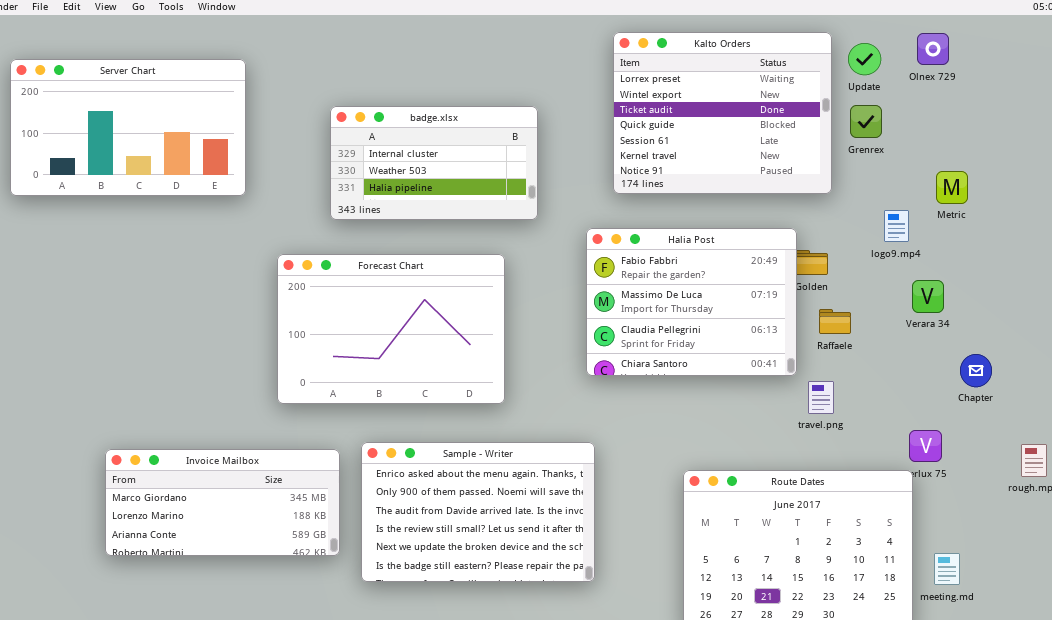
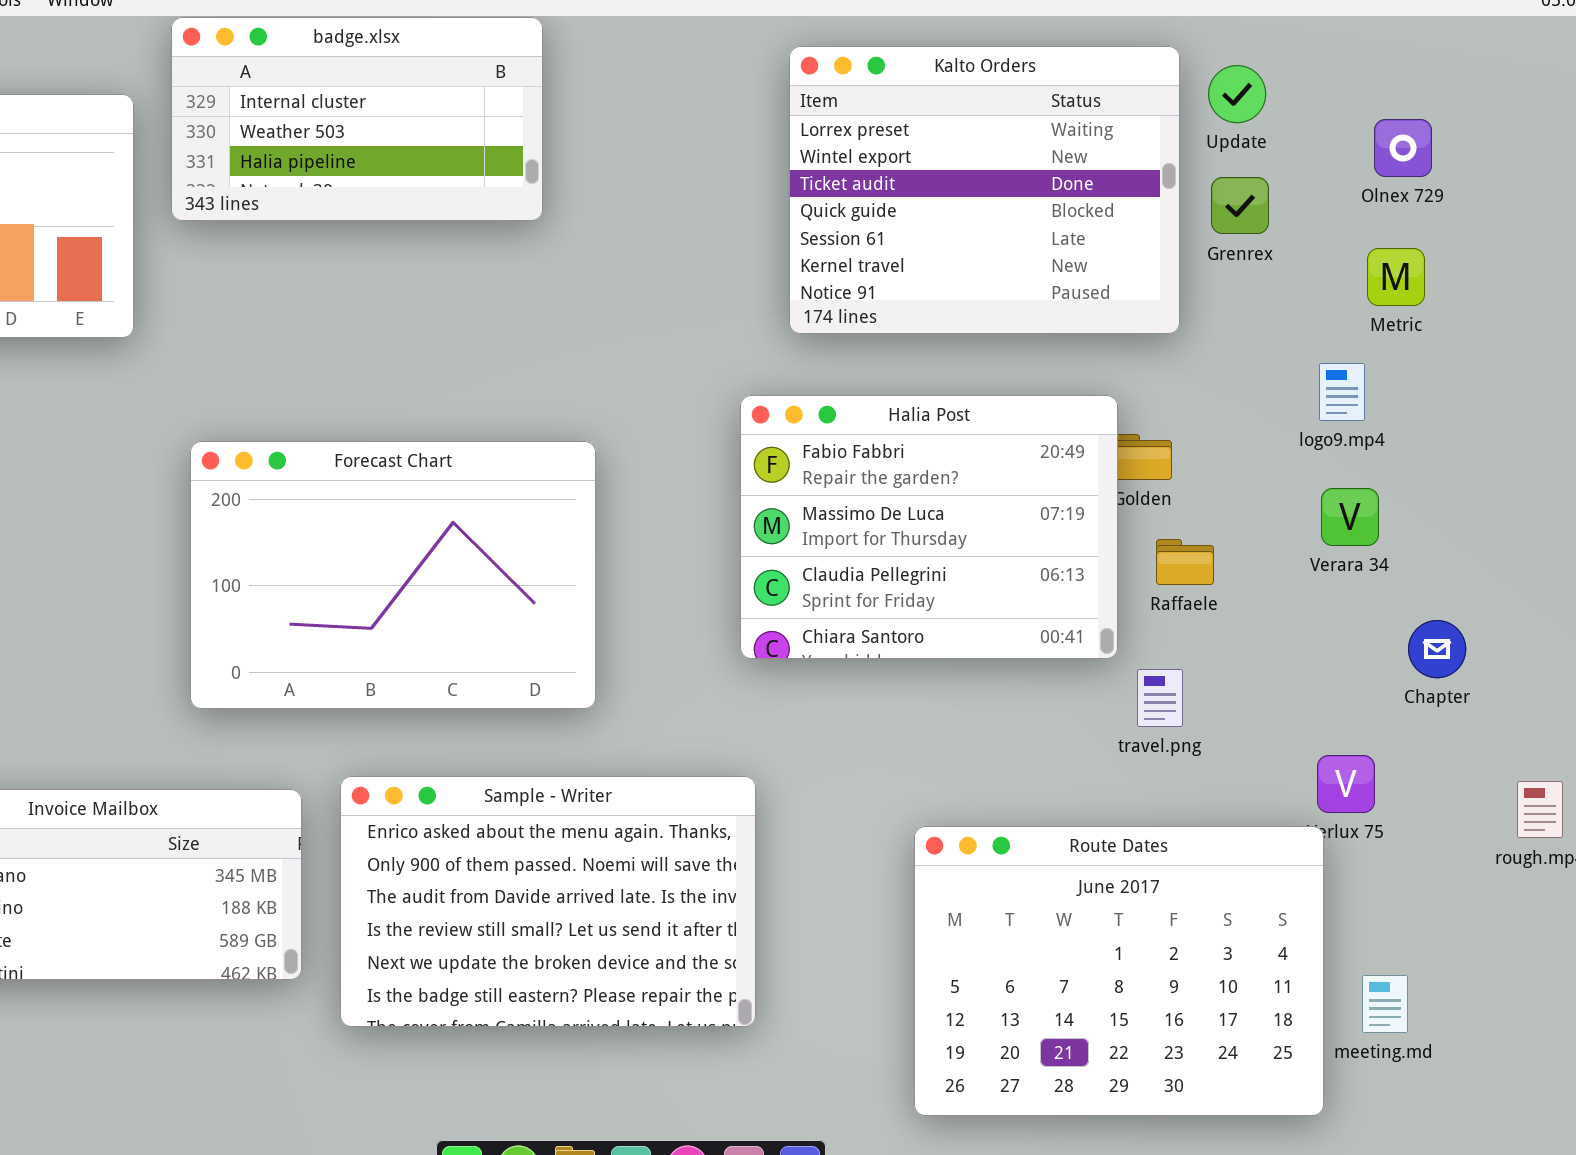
Olnex 729: [917,33,949,65] -> [1374,119,1432,177], moved
badge.xlsx: [330,106,538,220] -> [171,17,543,221], moved
Metric: [936,171,968,204] -> [1367,248,1425,306], moved
logo9.mp4: [884,210,909,242] -> [1319,363,1365,421], moved

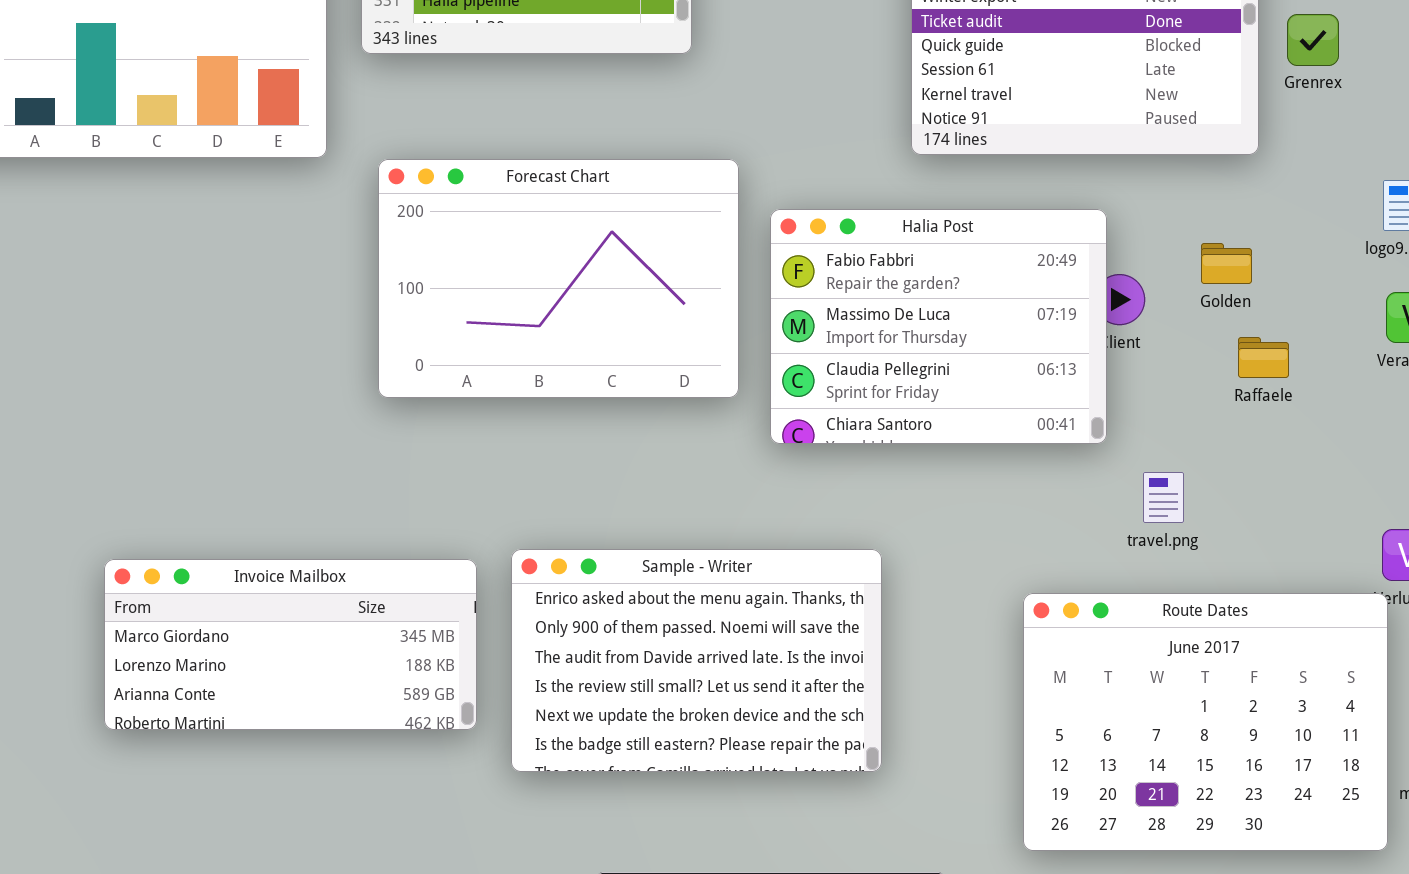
Halia Post: [740,395,1118,659] -> [770,209,1107,444], moved
Forecast Chart: [190,441,596,709] -> [378,159,739,398], moved
travel.png: [1137,669,1183,727] -> [1143,472,1184,523], moved

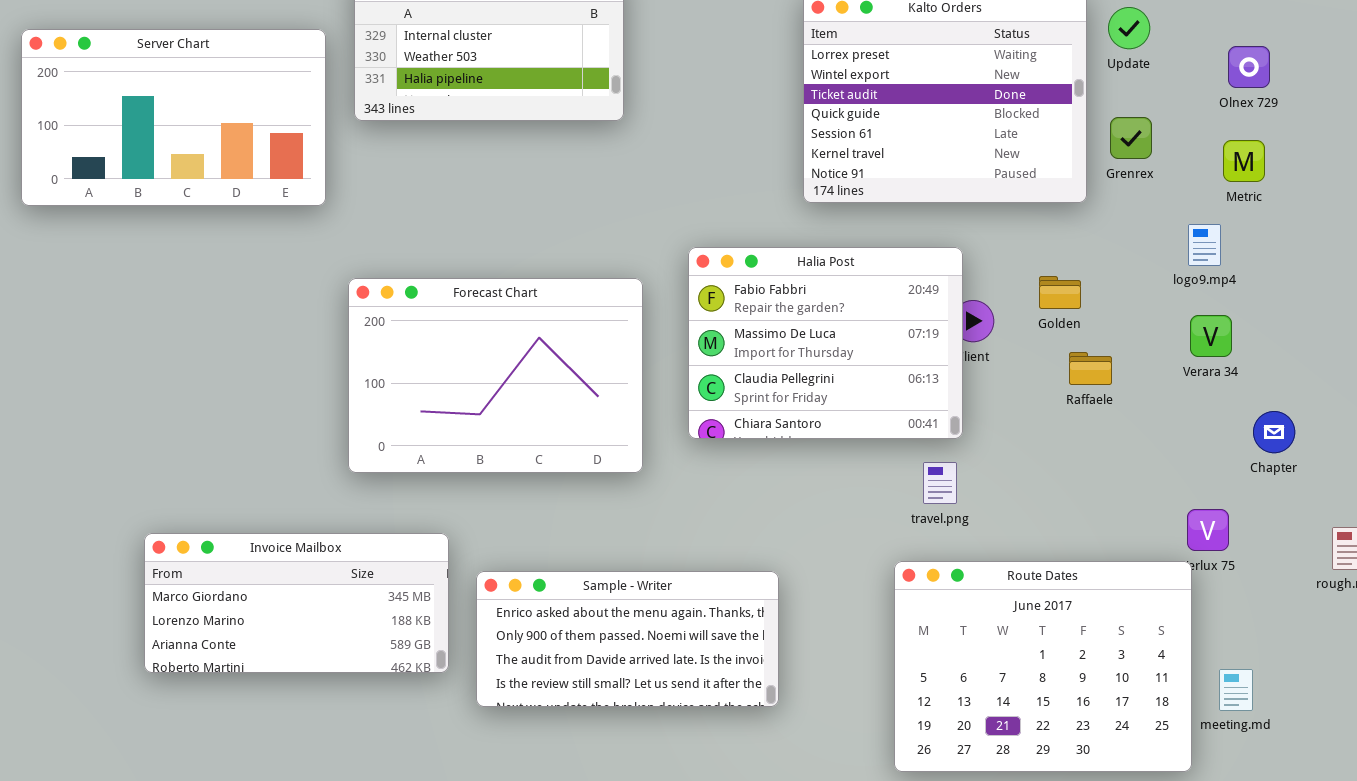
Grenrex: [1287,14,1339,66] -> [1110,117,1152,159], moved
Forecast Chart: [378,159,739,398] -> [348,278,643,473], moved
travel.png: [1143,472,1184,523] -> [923,462,957,504], moved
Sample - Writer: [511,549,882,772] -> [476,571,779,707], resized

